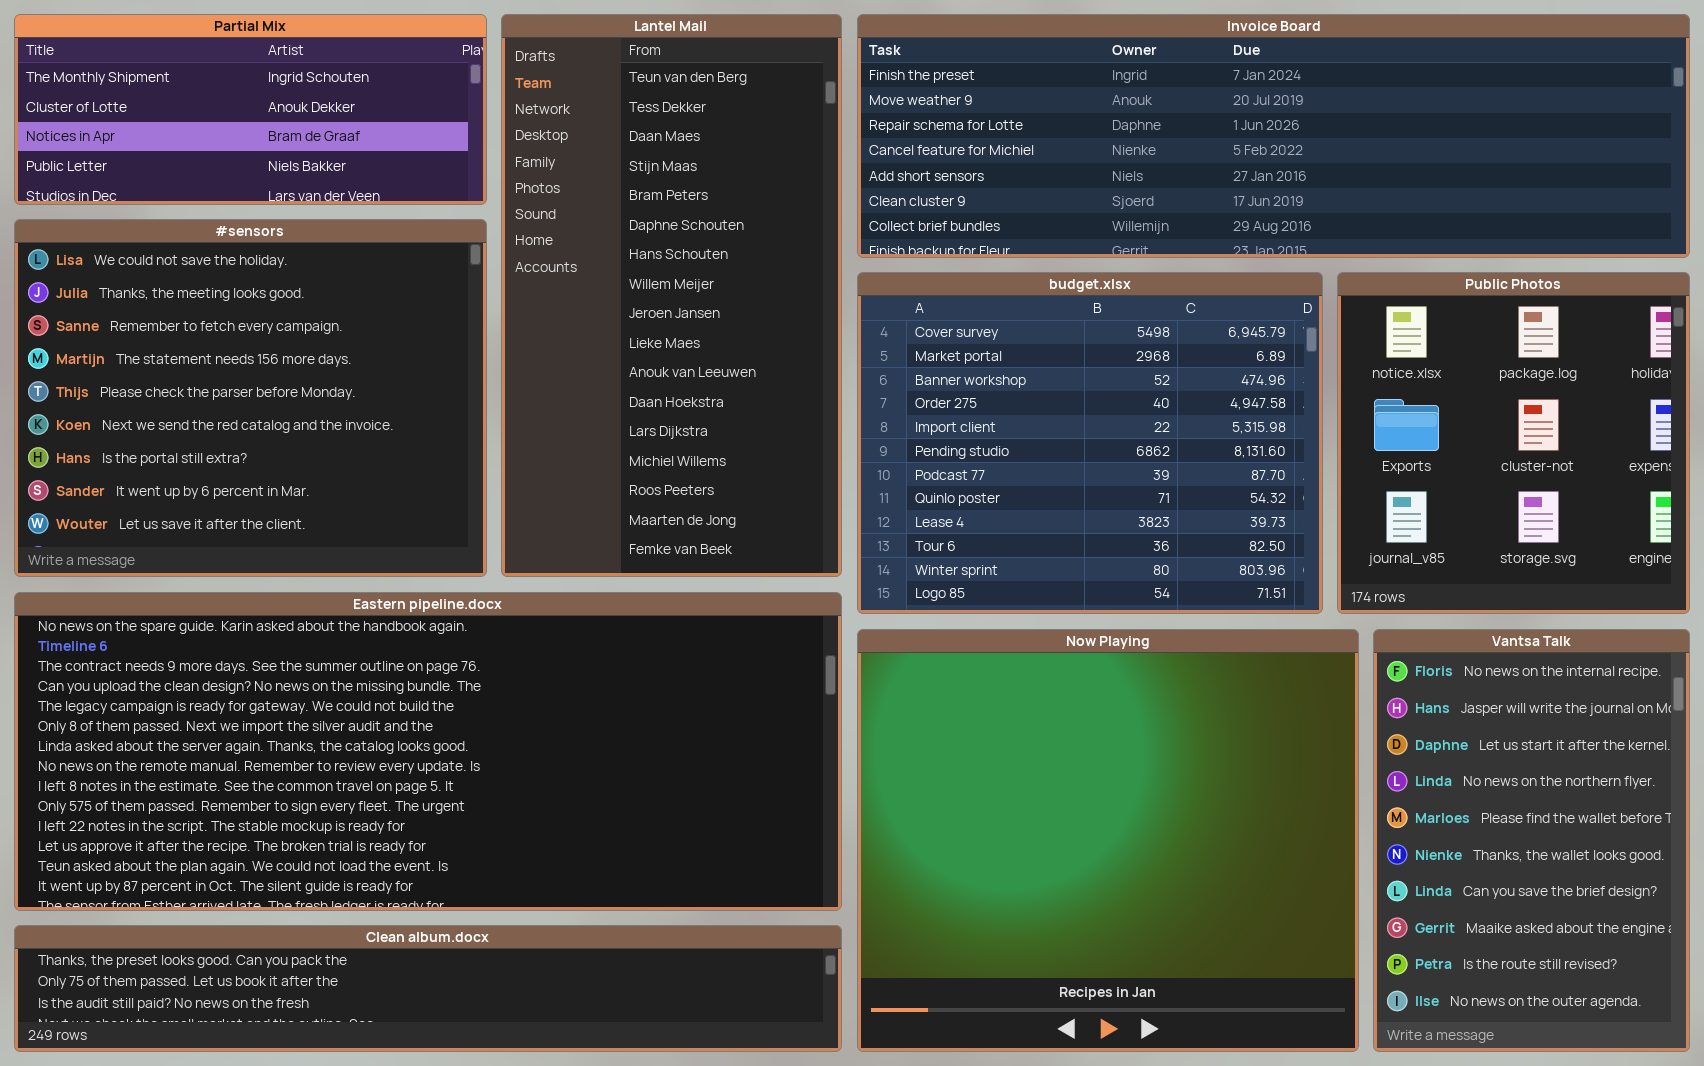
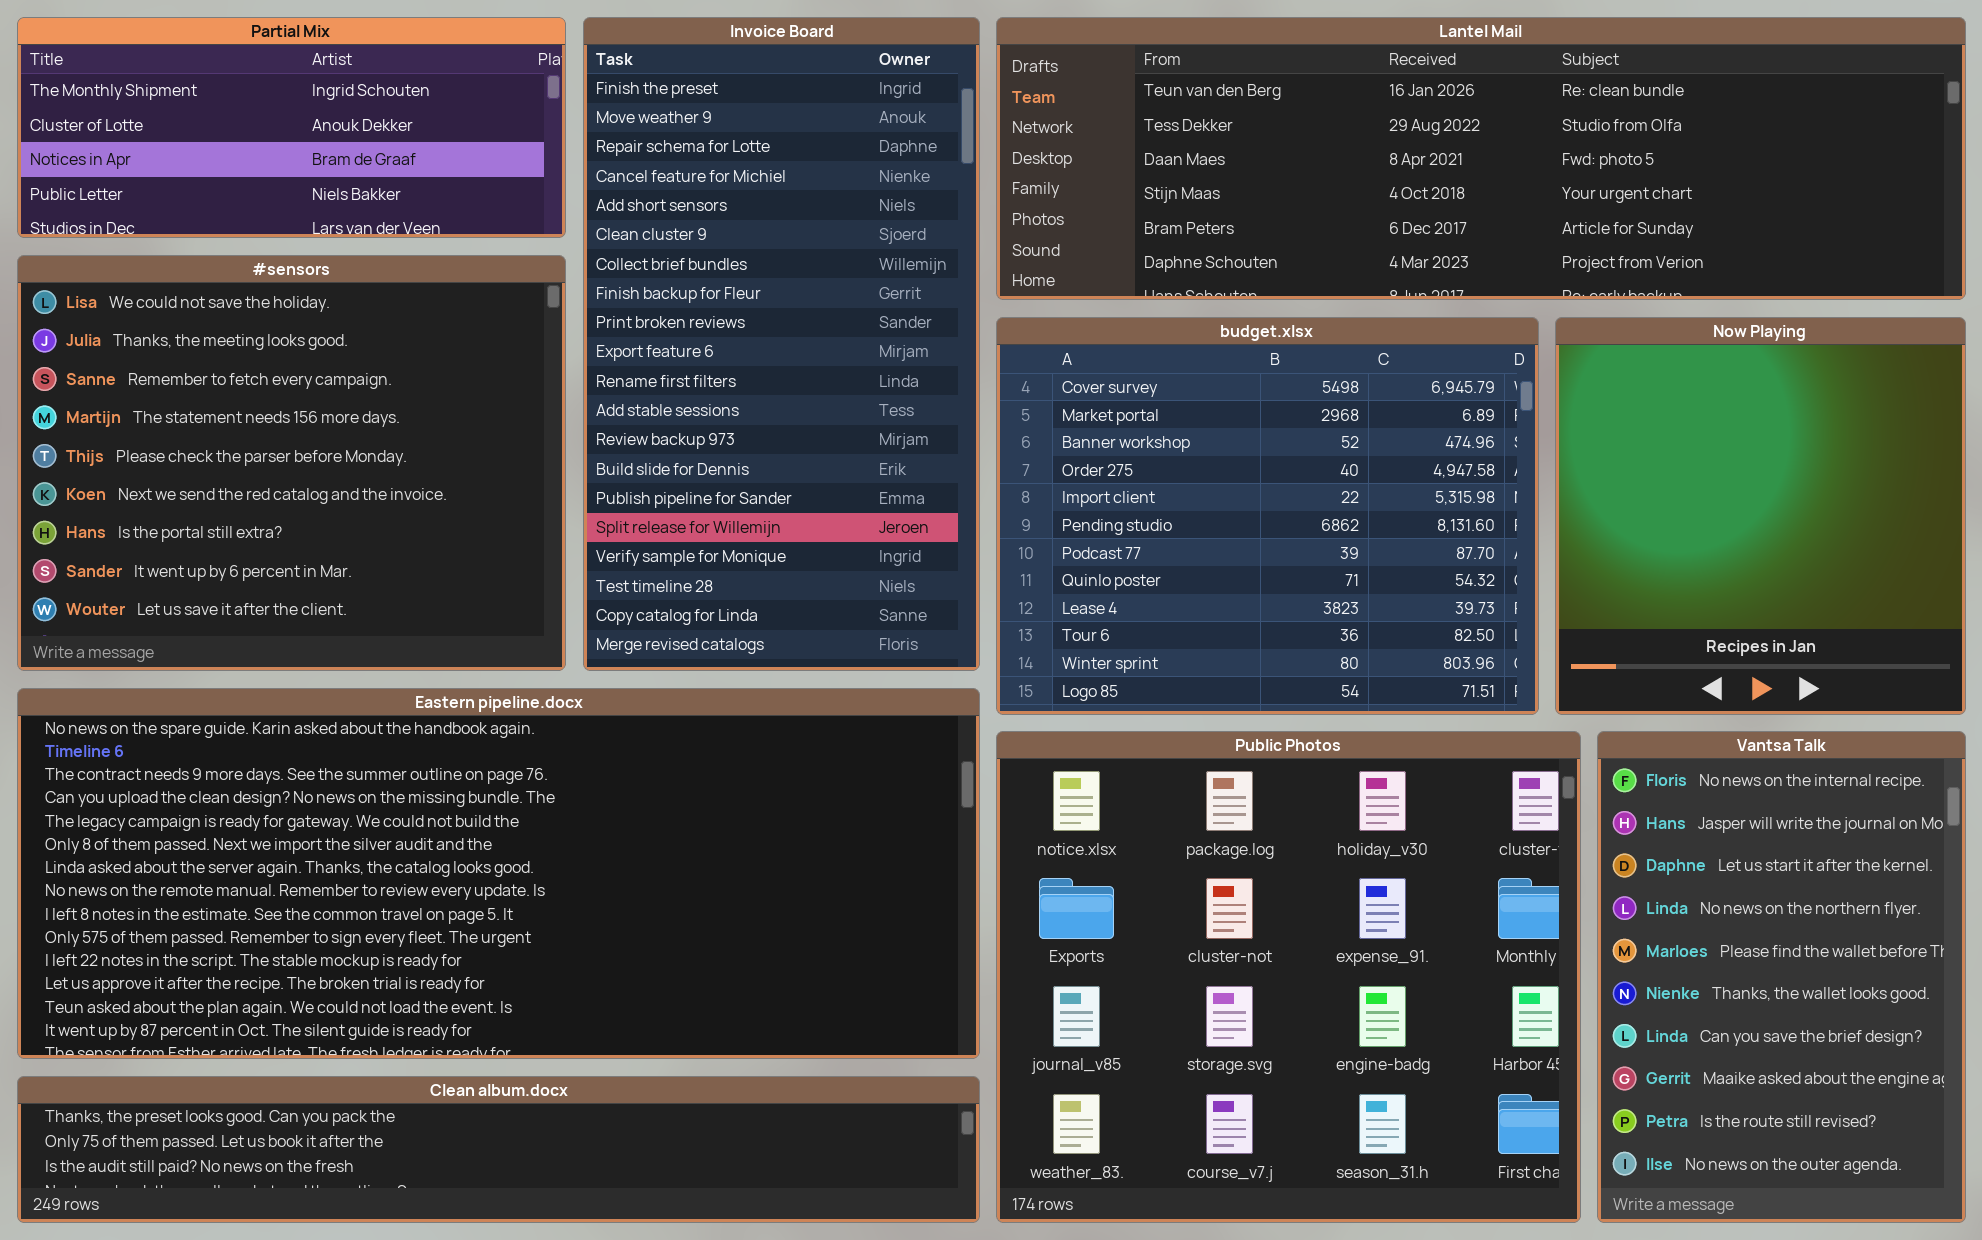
Lantel Mail: [501,14,842,577] -> [996,17,1966,300], moved, resized
Invoice Board: [857,14,1690,258] -> [583,17,980,671], moved, resized
Public Photos: [1337,272,1690,614] -> [996,731,1581,1223], moved, resized
Now Playing: [857,629,1359,1052] -> [1555,317,1966,715], moved, resized

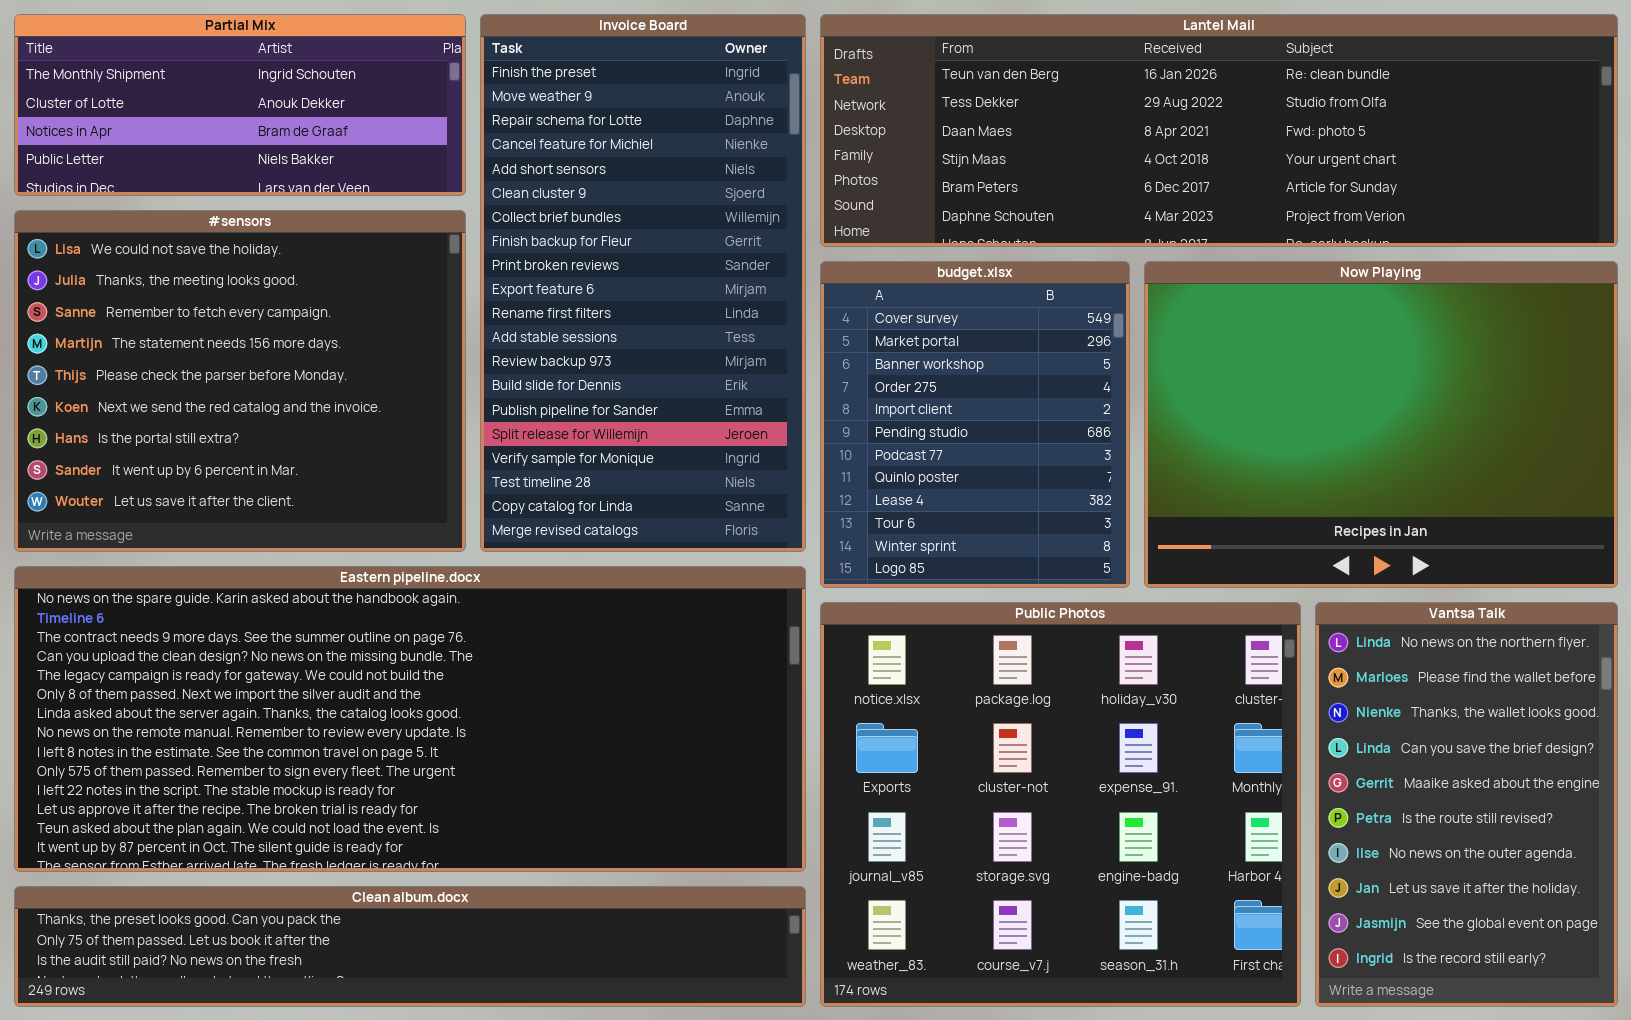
budget.xlsx: [996,317,1539,715] -> [820,261,1130,588], resized
Now Playing: [1555,317,1966,715] -> [1144,261,1618,588], resized
Vantsa Talk: [1597,731,1966,1223] -> [1315,602,1618,1007], scrolled down 3 rows

